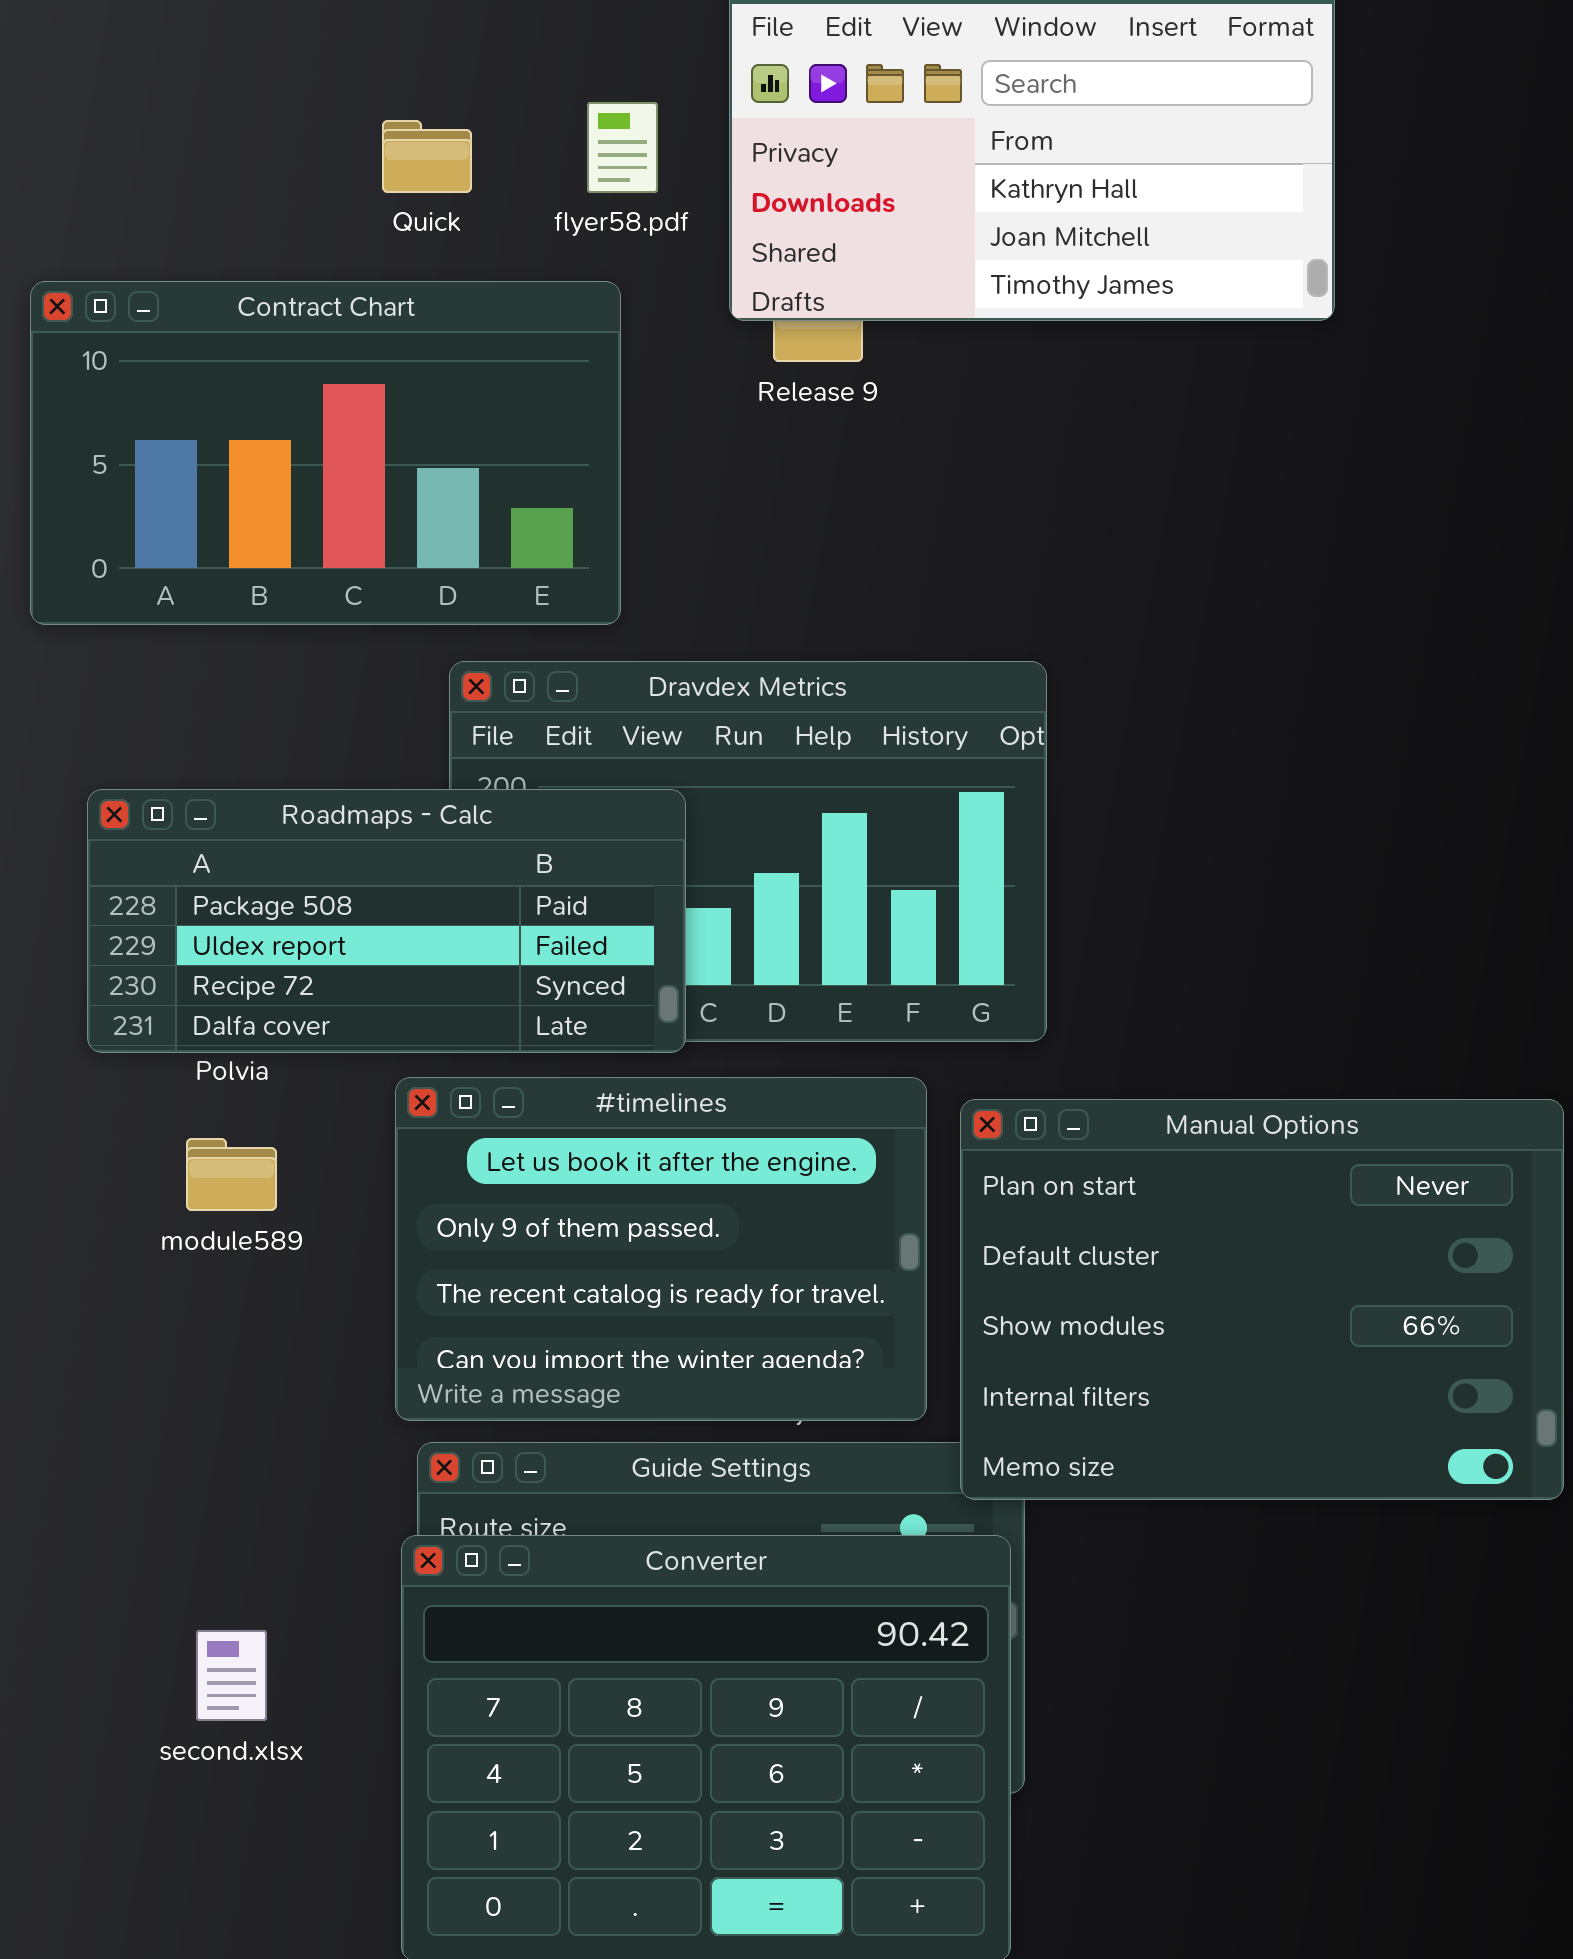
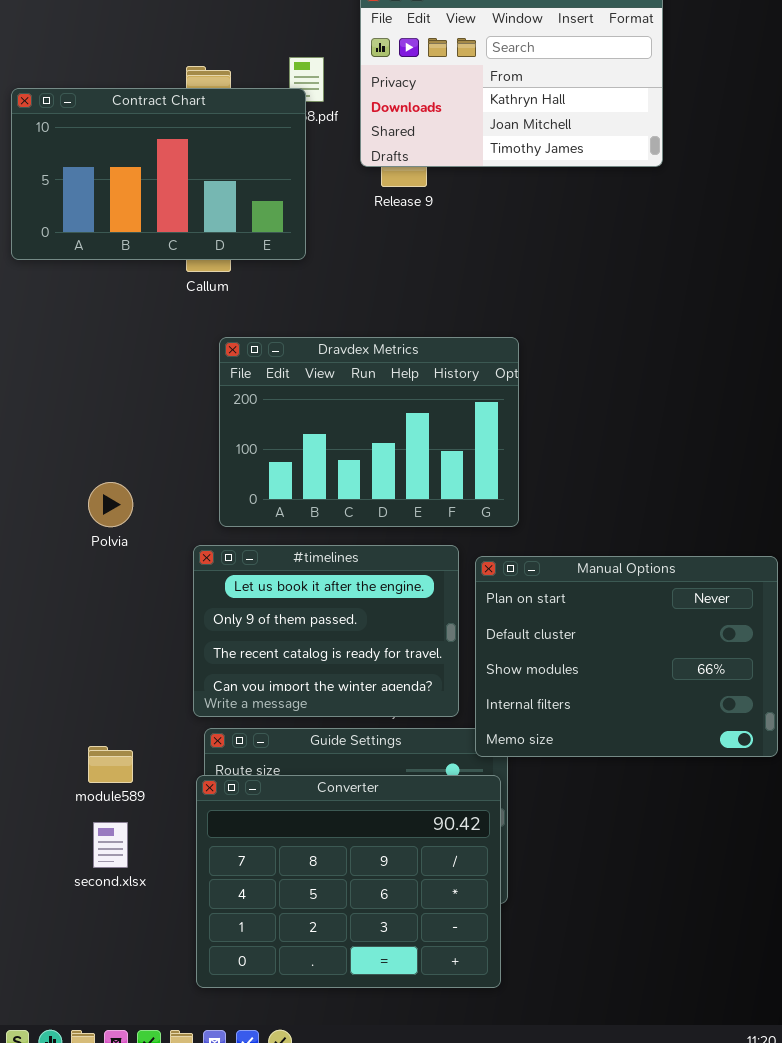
Contract Chart: [30,281,621,625] -> [11,88,306,260], moved
Roadmaps - Calc: [87,789,686,1053] -> none, closed
module589: [186,1138,277,1211] -> [88,746,133,783], moved

